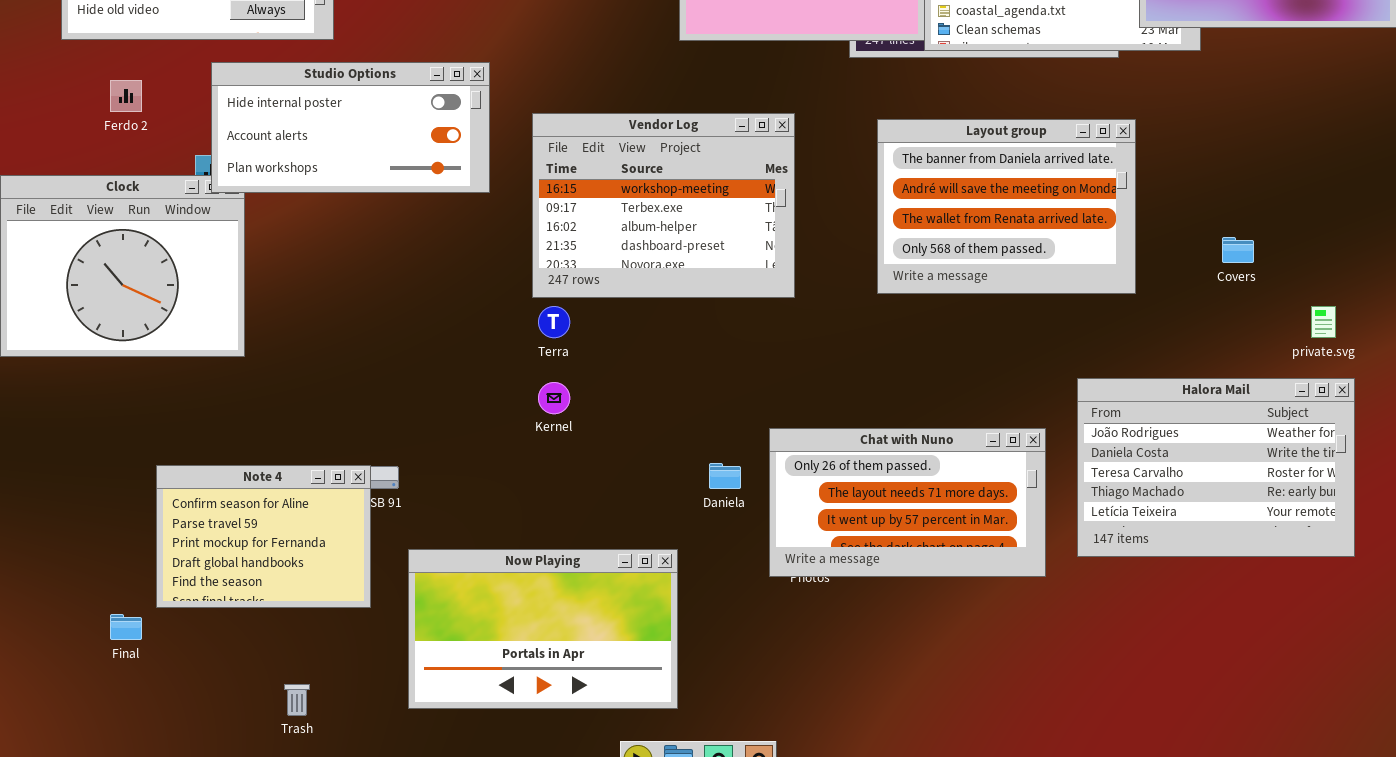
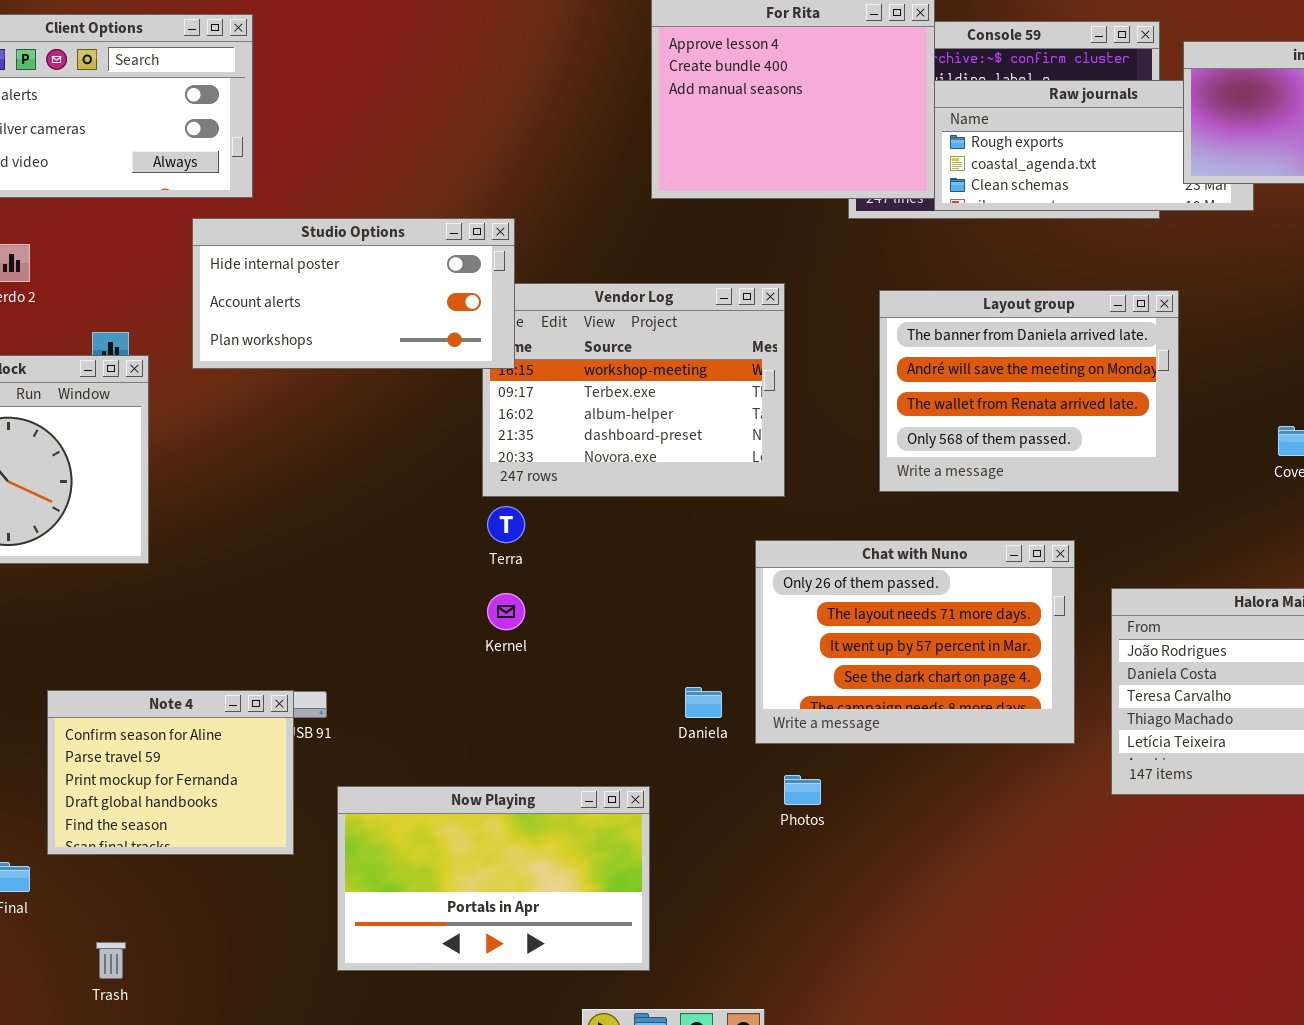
Studio Options: [211,62,490,193] -> [192,218,515,369], moved
Chat with Nuno: [769,428,1046,577] -> [755,540,1075,744], moved, resized
Trash: [284,684,310,716] -> [96,942,126,979], moved

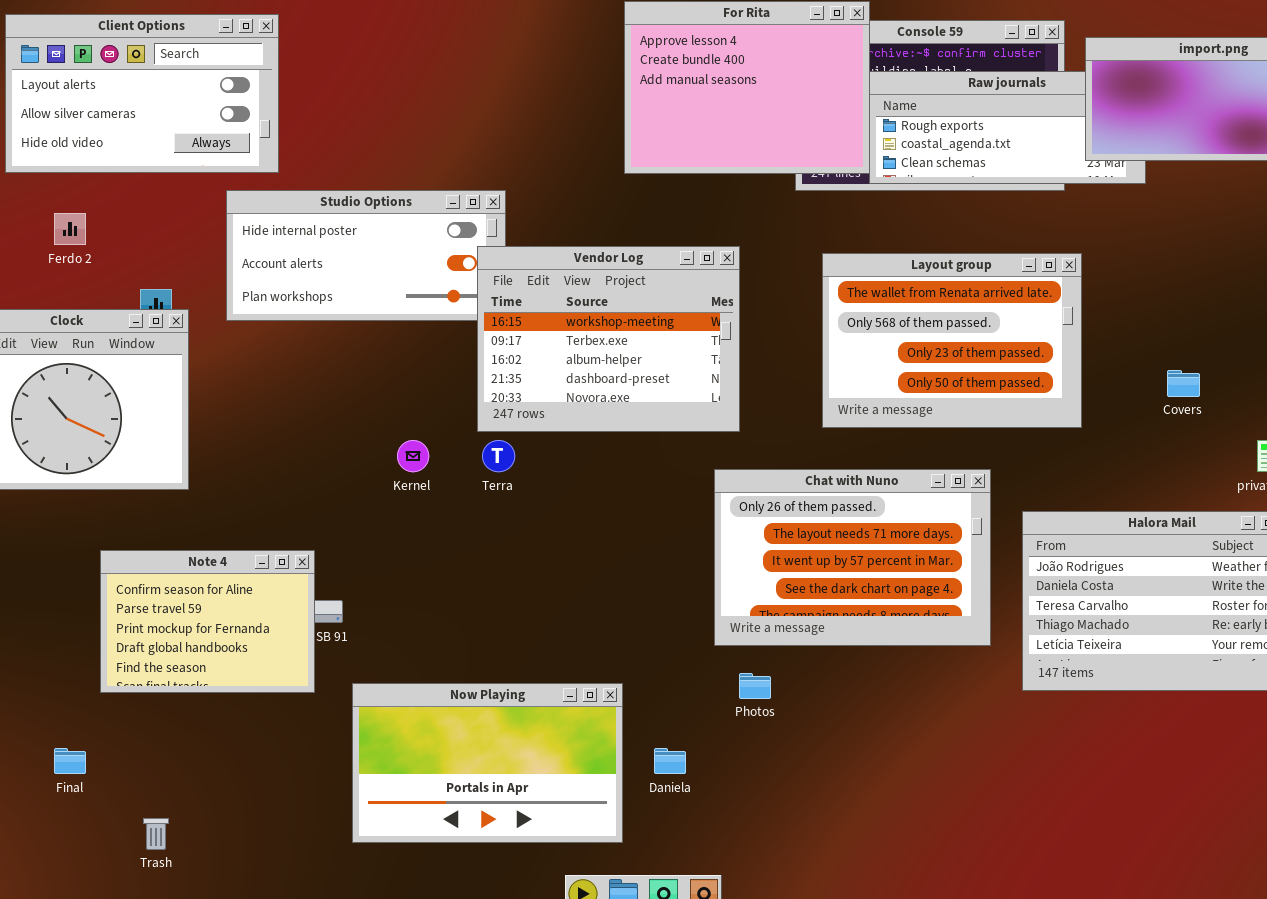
Vendor Log: [482,283,785,497] -> [477,246,740,432], raised
Layout group: [879,290,1179,492] -> [822,253,1082,428], scrolled down 2 rows
Kernel: [487,593,525,630] -> [397,440,429,472], moved
Daniela: [685,687,722,718] -> [654,748,686,774], moved
Note 4: [47,690,294,855] -> [100,550,315,693], moved

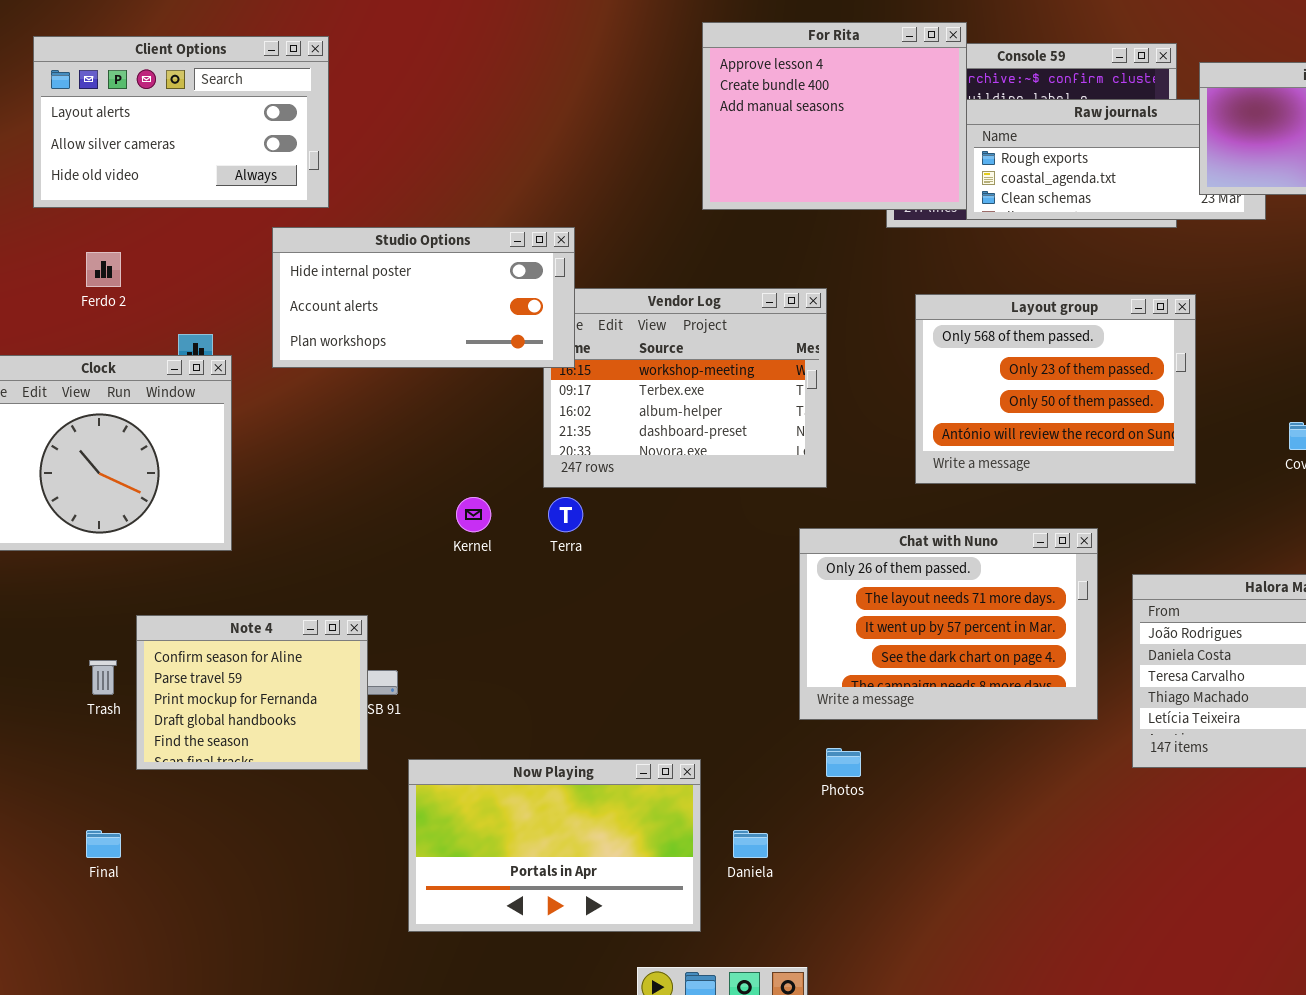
Studio Options: [226,190,506,321] -> [272,227,575,368], raised
Layout group: [822,253,1082,428] -> [915,294,1196,484], scrolled down 1 row
Trash: [143,818,169,850] -> [89,660,117,695], moved

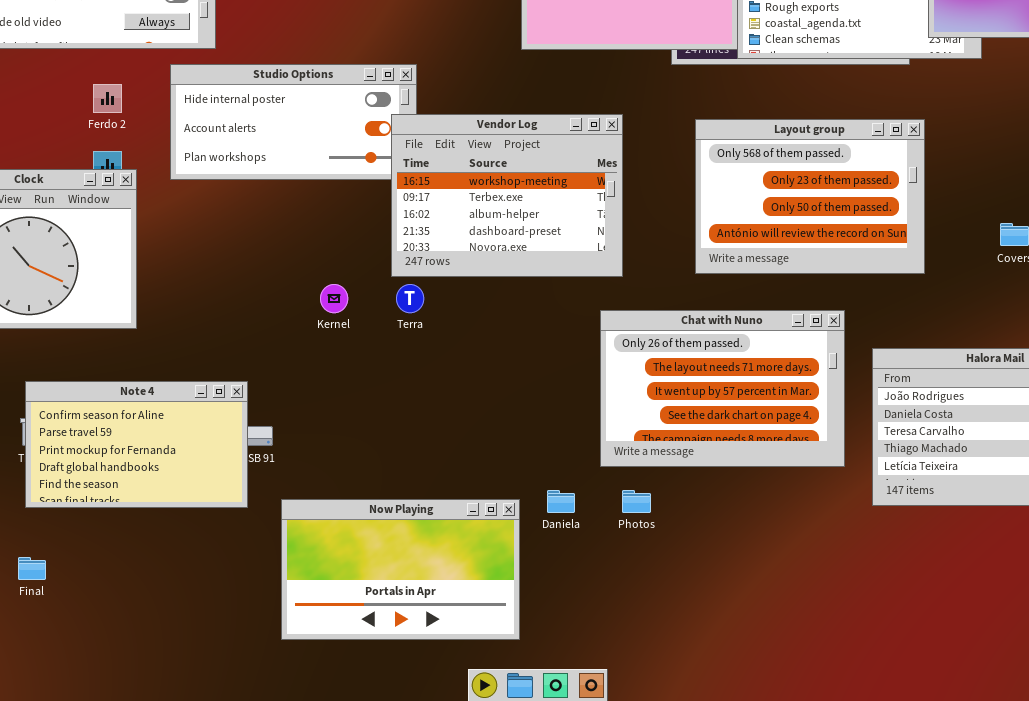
Ferdo 2: [86,252,121,287] -> [93,84,122,113], moved
Vendor Log: [543,288,827,488] -> [391,114,623,277], raised
Note 4: [136,615,368,770] -> [25,381,248,508], resized
Daniela: [733,830,768,858] -> [547,490,575,513], moved

